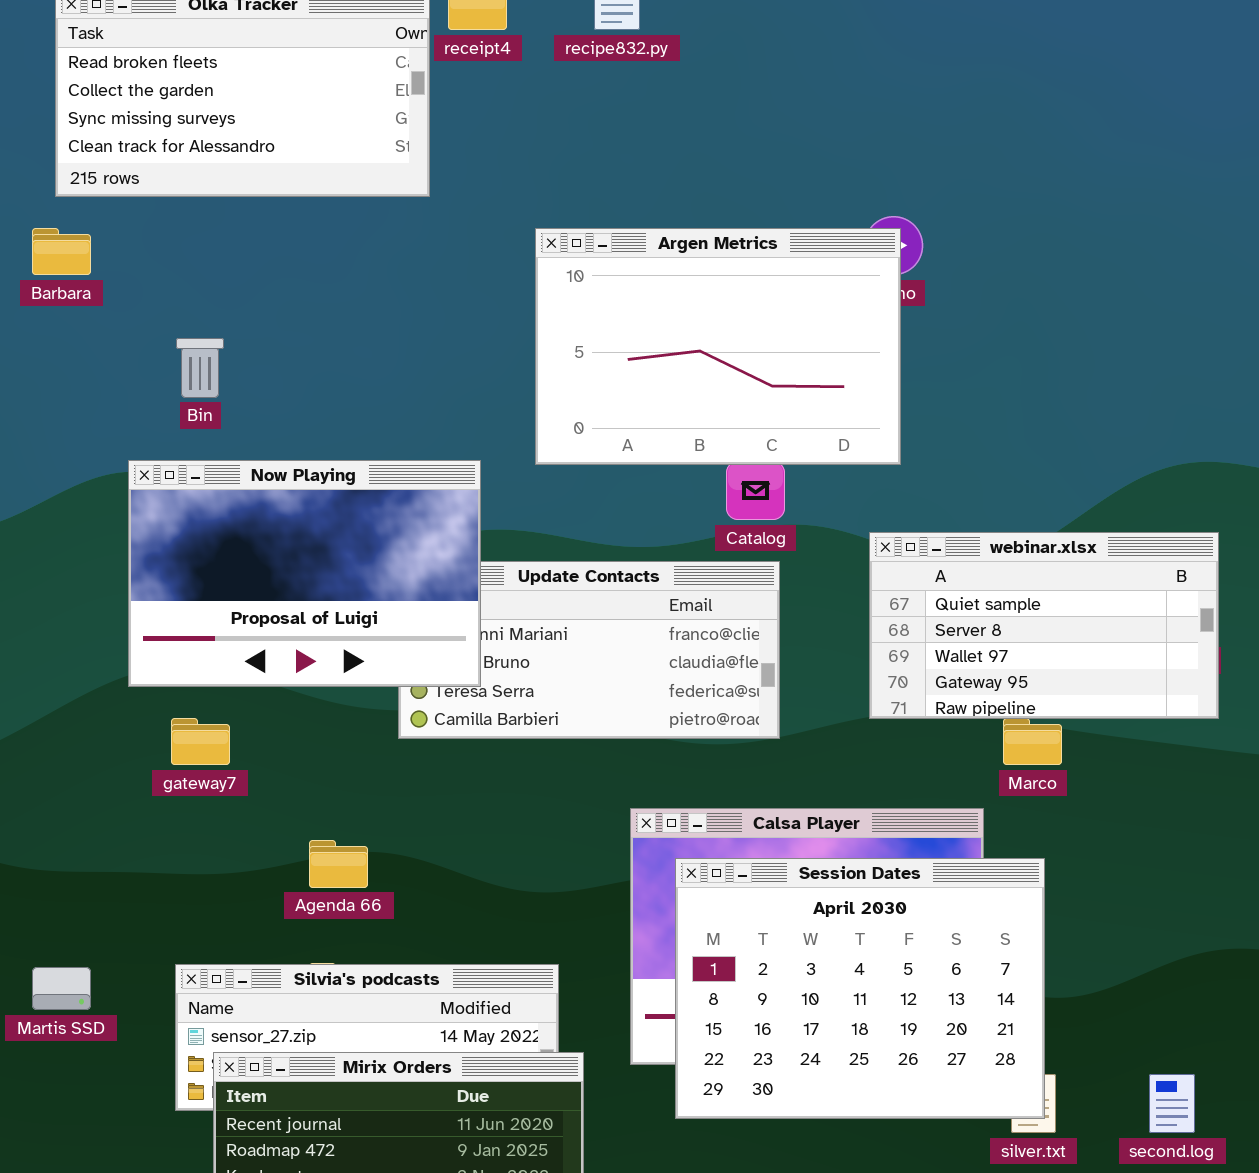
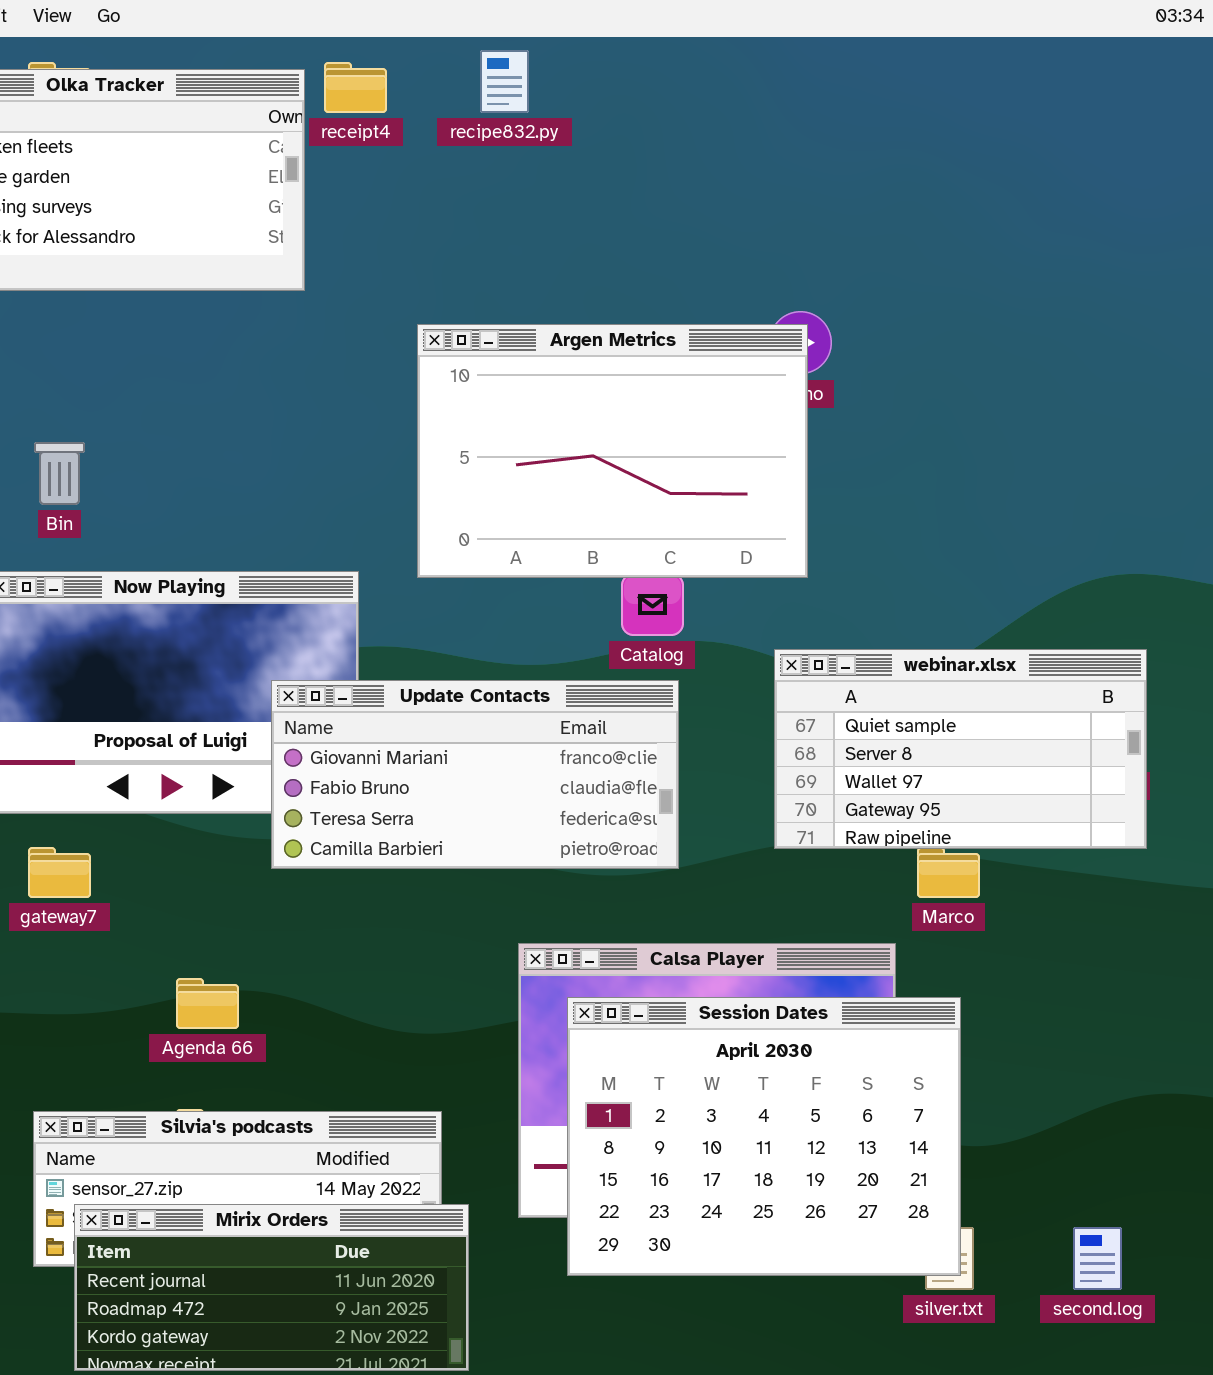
Update Contacts: [398,561,780,739] -> [271,680,679,869], raised

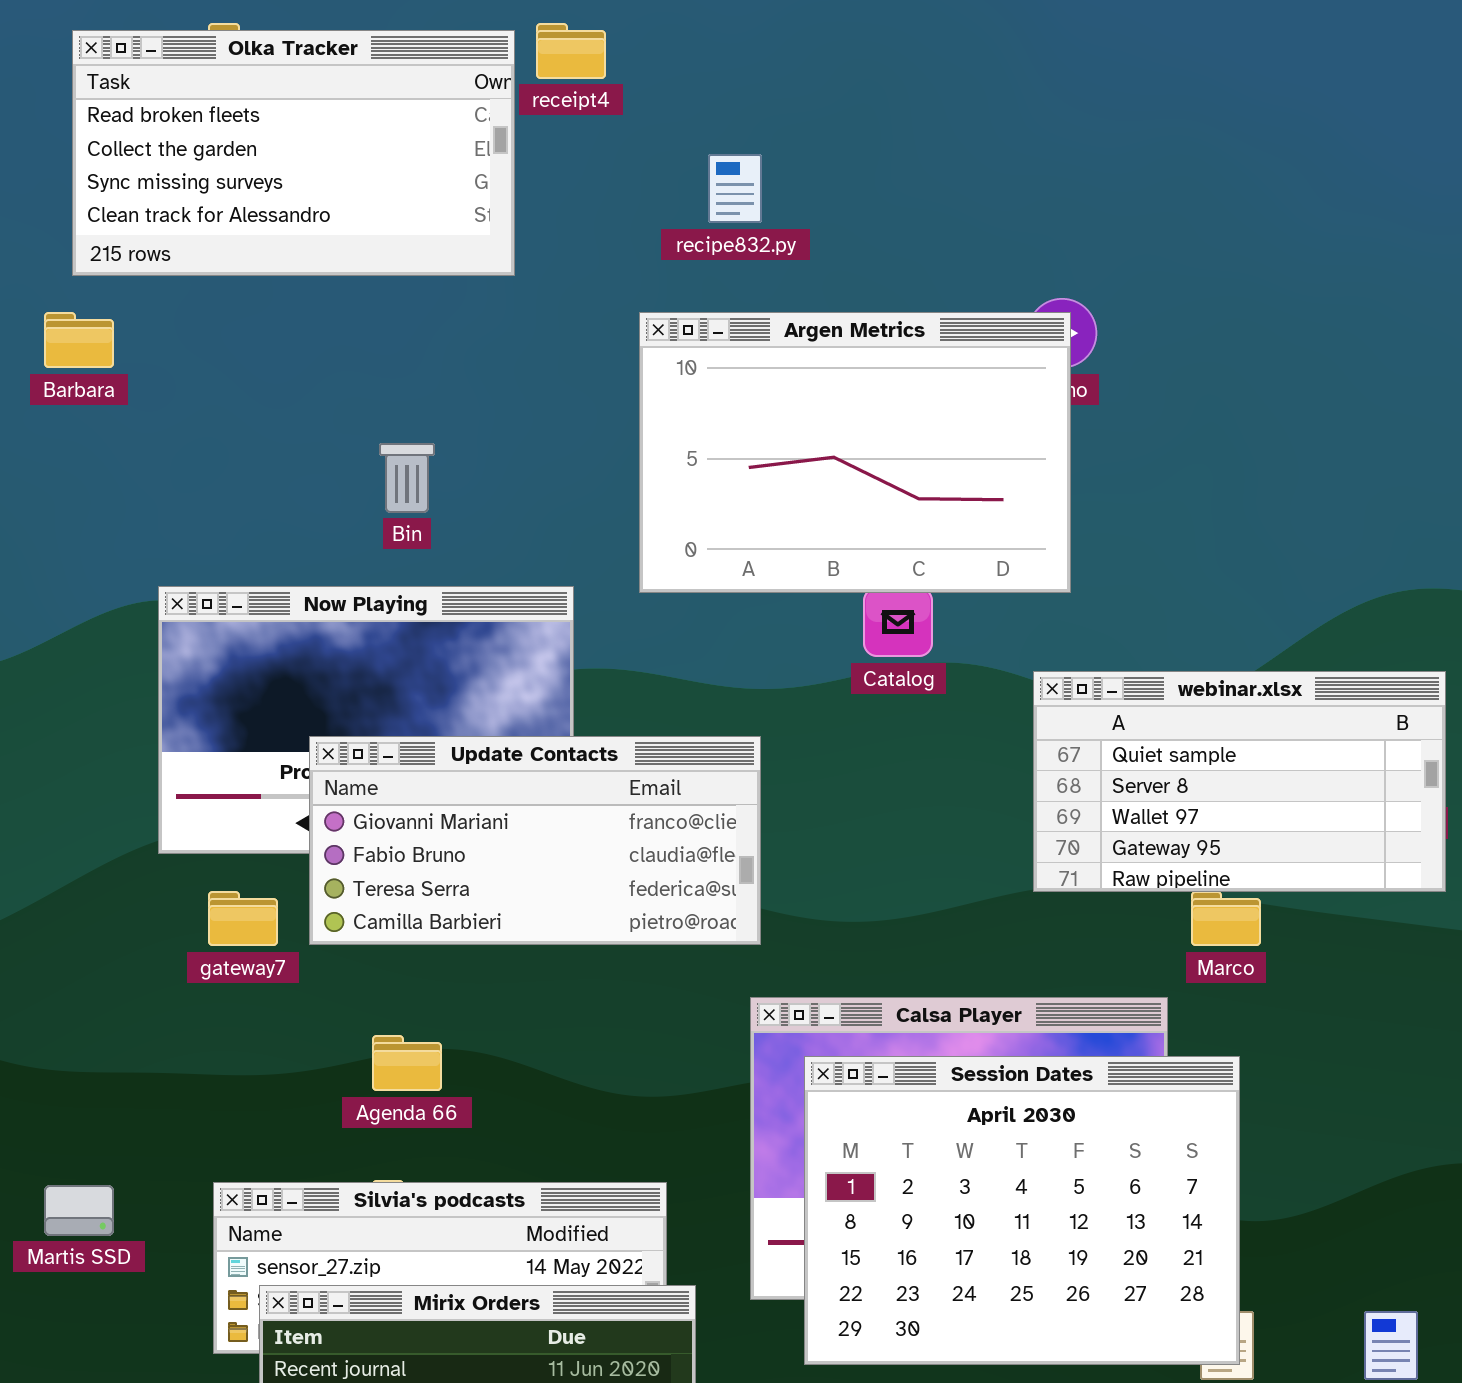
recipe832.py: [480,50,529,113] -> [708,154,762,223], moved
Bin: [34,442,85,505] -> [379,443,435,513], moved
Update Contacts: [271,680,679,869] -> [309,736,761,945], moved

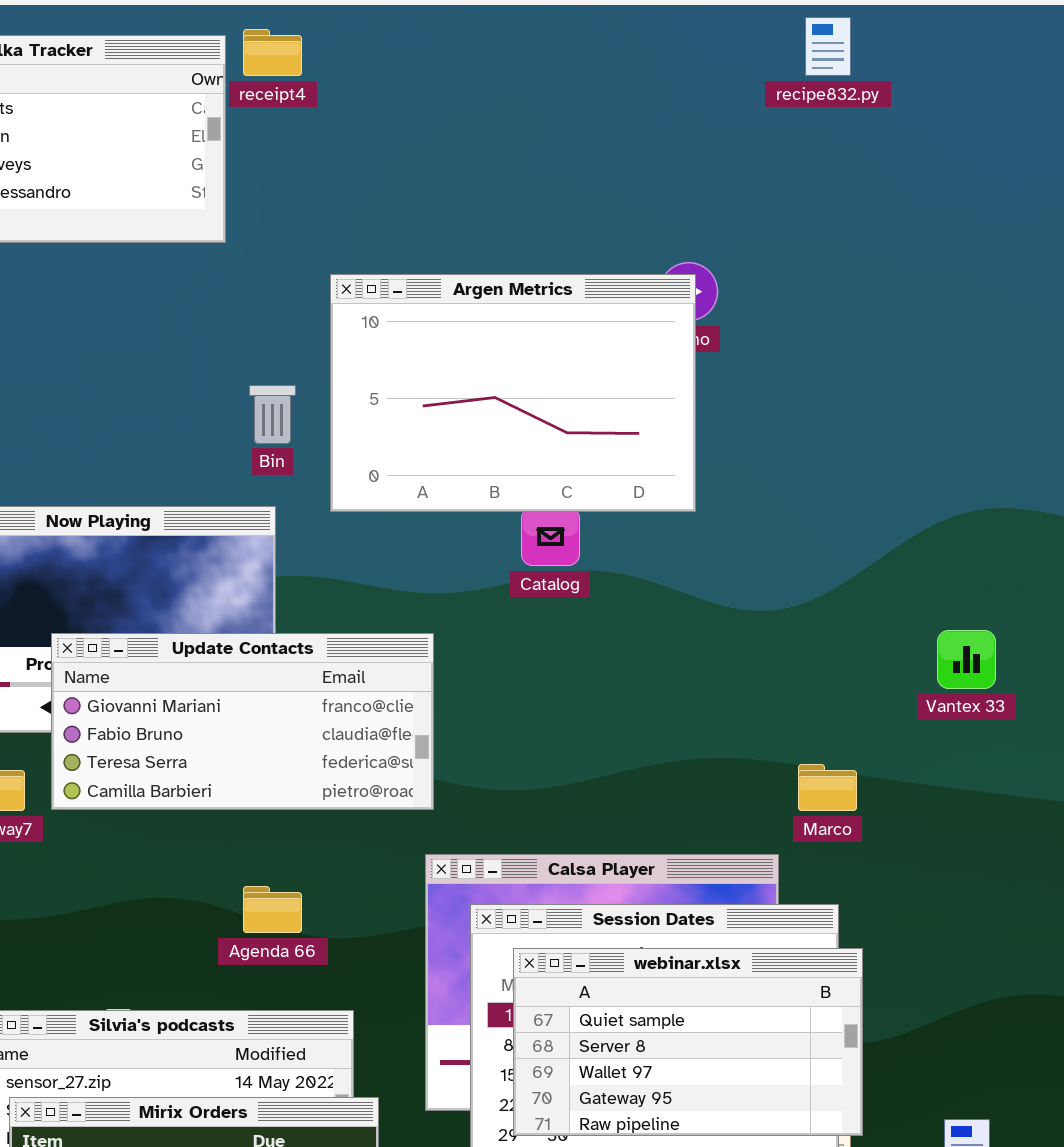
recipe832.py: [708,154,762,223] -> [805,17,851,76], moved
Bin: [379,443,435,513] -> [249,385,296,444], moved
webinar.xlsx: [1033,671,1446,892] -> [513,948,863,1136], moved
Agenda 66: [372,1035,442,1091] -> [243,886,302,933], moved

